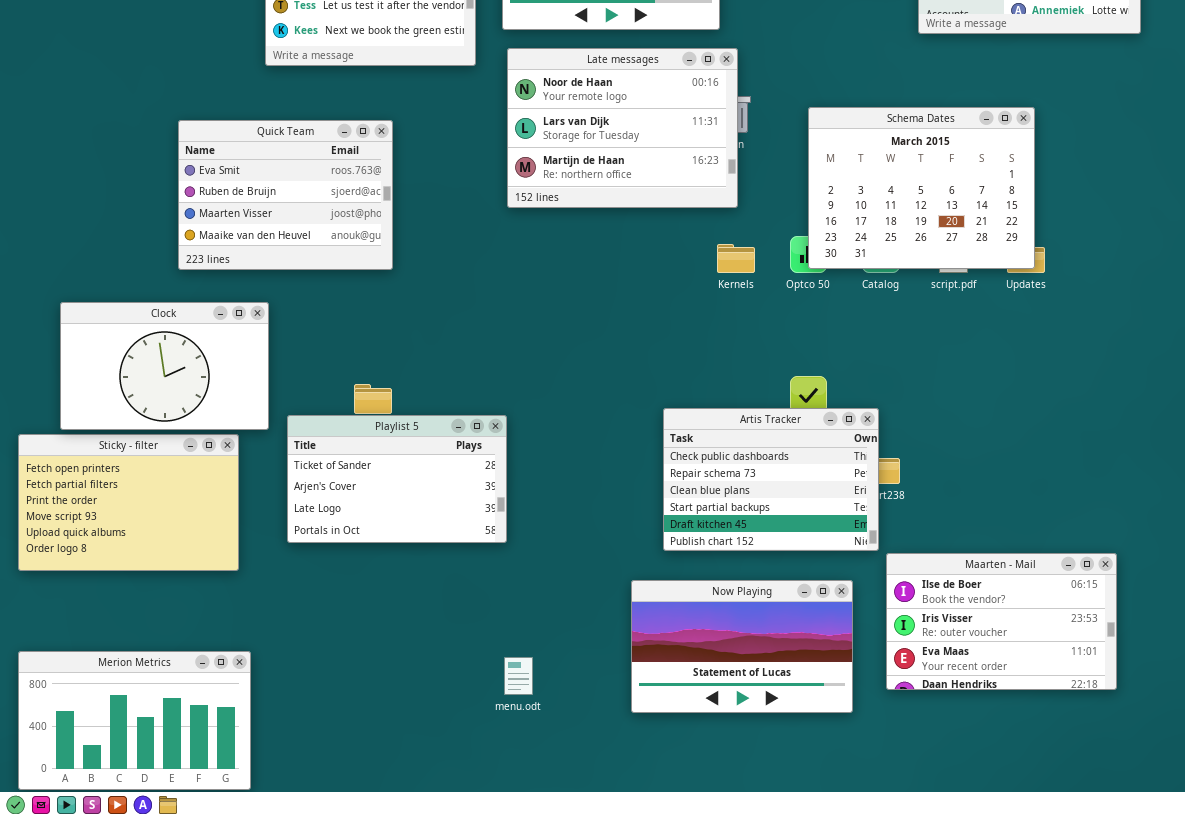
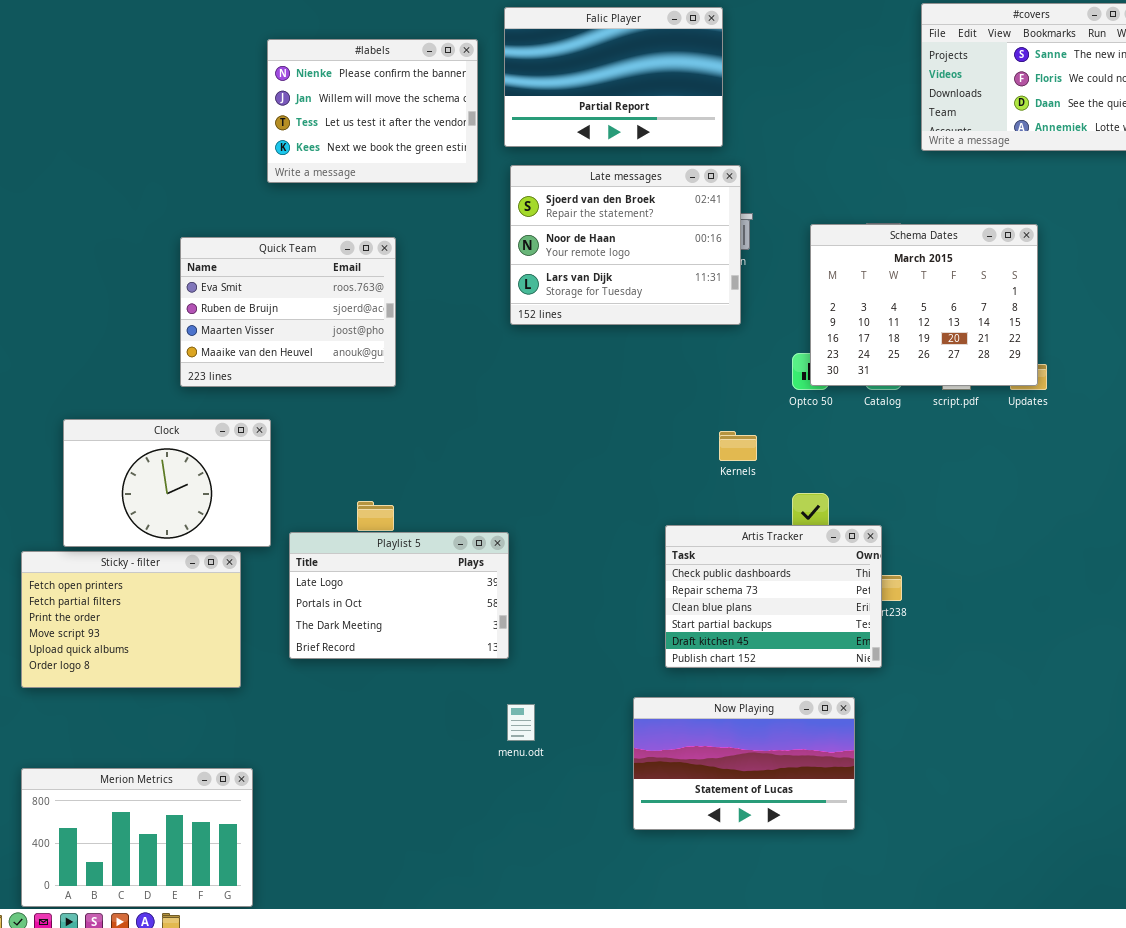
Late messages: [507,48,738,208] -> [510,165,741,325], scrolled up 1 row
Kernels: [717,244,755,273] -> [719,431,757,461], moved
Playlist 5: [287,415,507,543] -> [289,532,509,659], scrolled down 2 rows
Maarten - Mail: [886,553,1117,690] -> none, closed
menu.odt: [504,657,533,695] -> [507,704,535,741], moved

